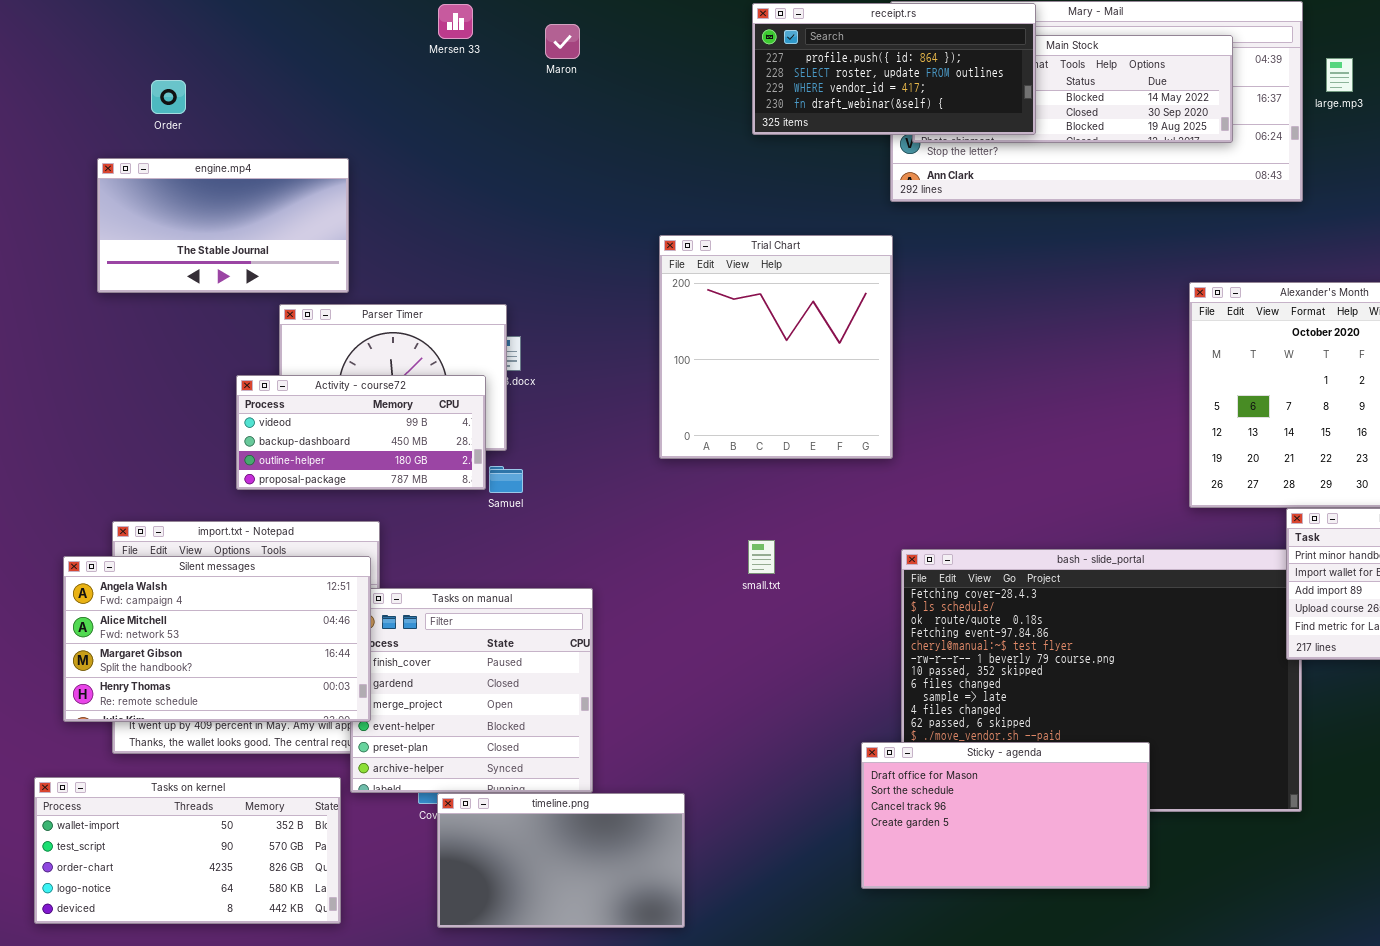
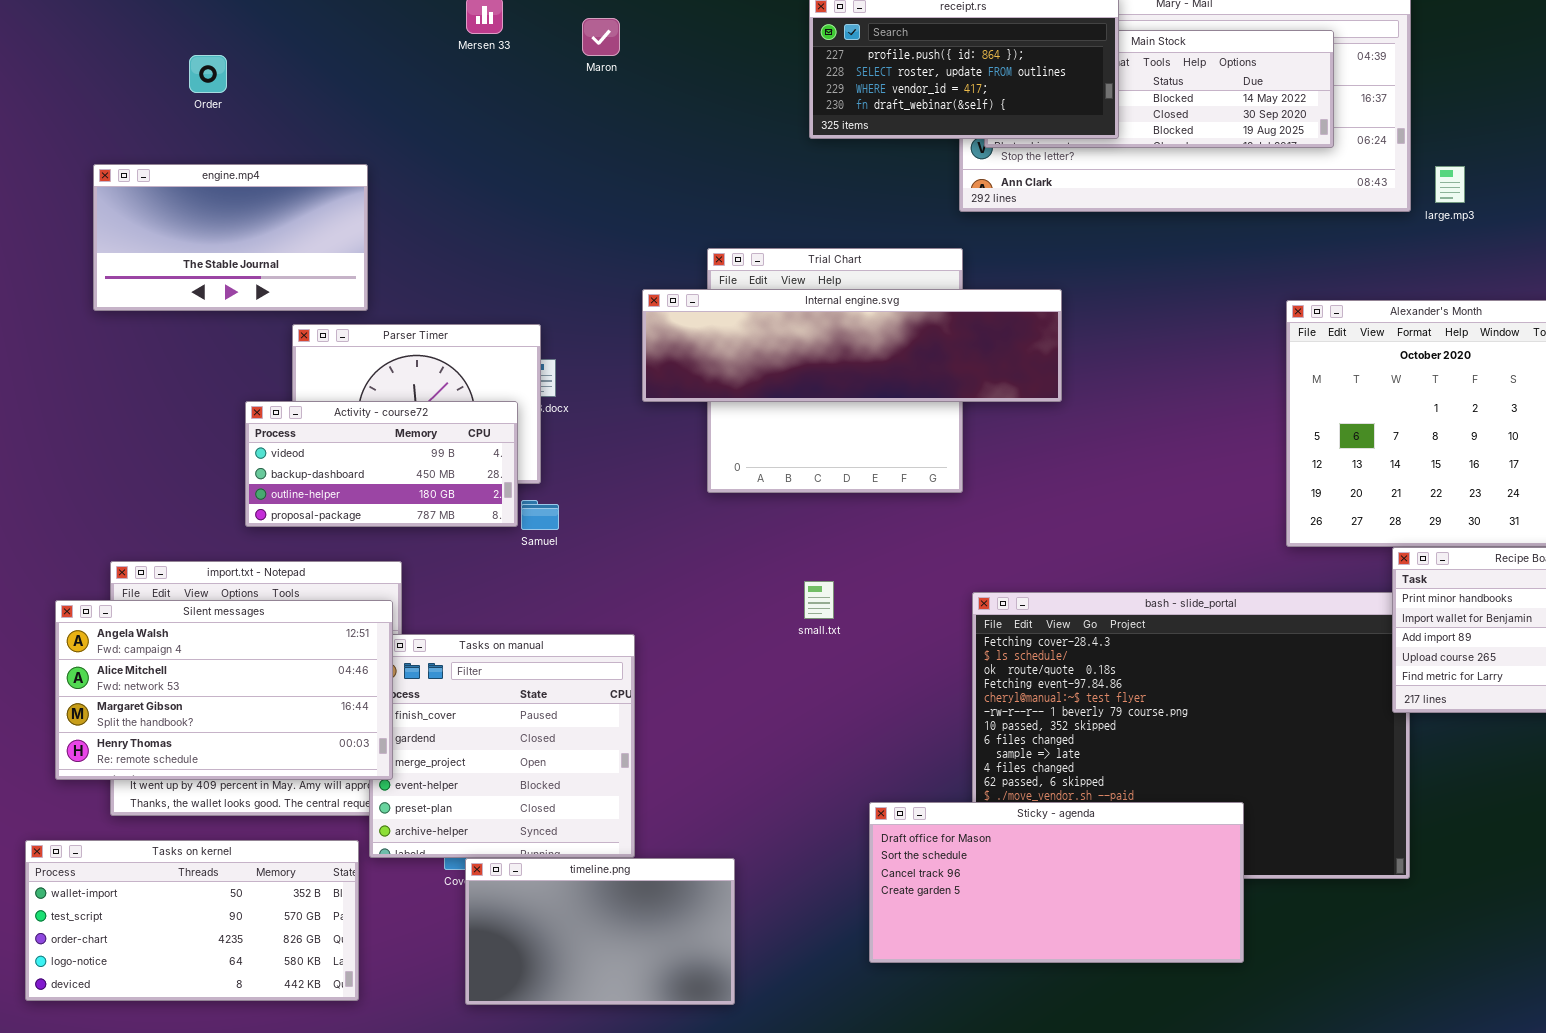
large.mp3: [1326,58,1353,92] -> [1435,166,1465,203], moved
Order: [151,80,186,114] -> [189,55,227,93], moved
Internal engine.svg: none -> [642,289,1062,402], opened
Sticky - agenda: [861,742,1150,889] -> [869,802,1244,963], resized

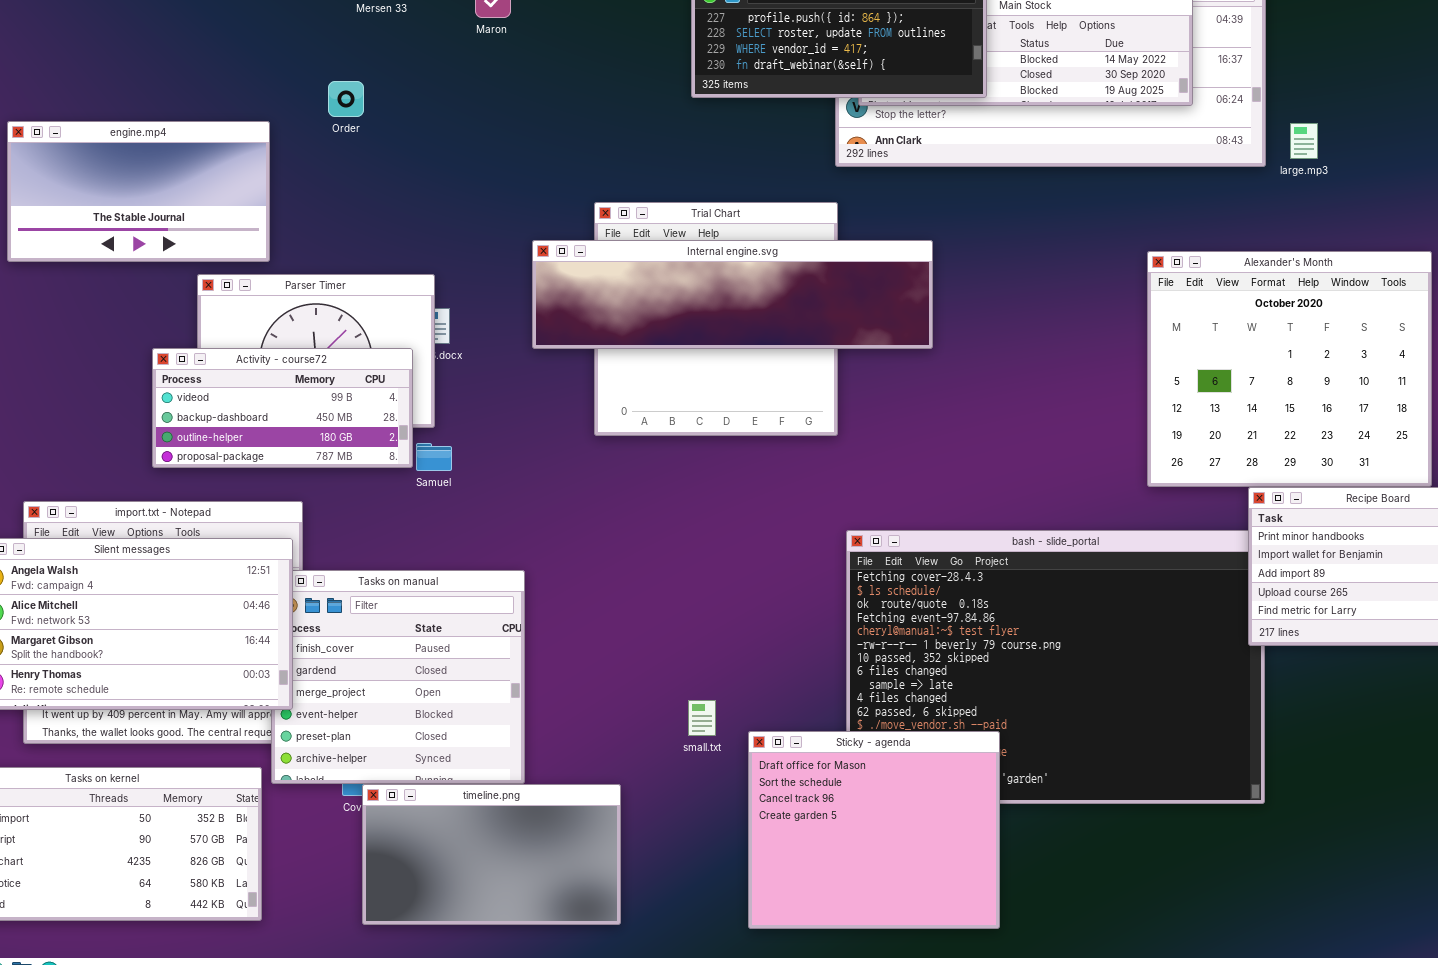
Order: [189,55,227,93] -> [328,81,364,117], moved
small.txt: [804,581,834,619] -> [688,700,716,736], moved
Sticky - agenda: [869,802,1244,963] -> [748,731,1000,929], resized

